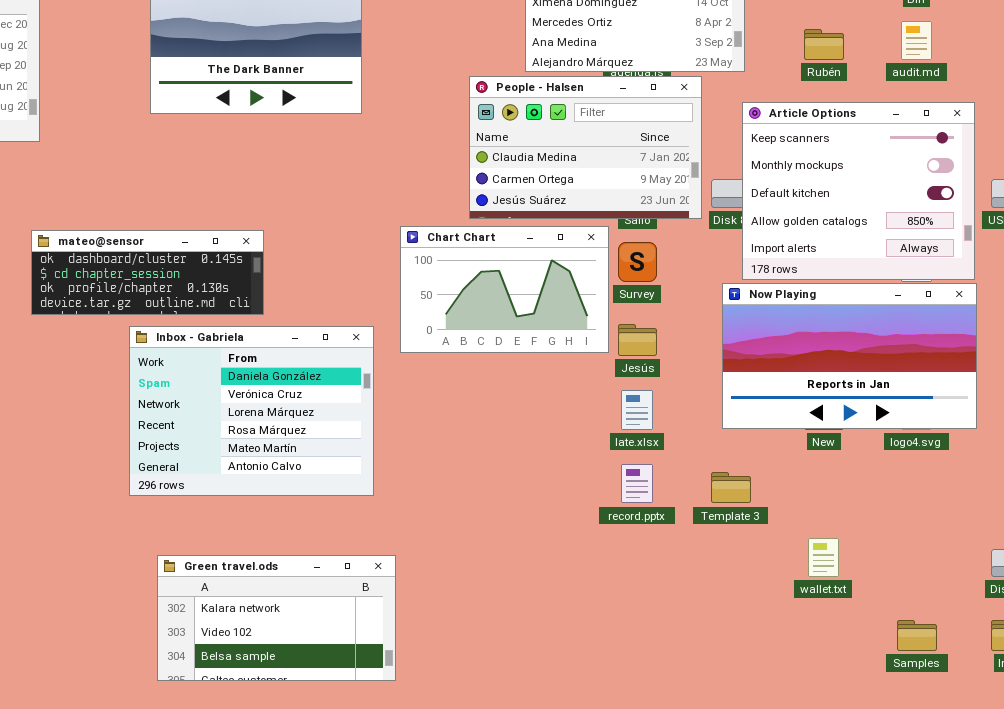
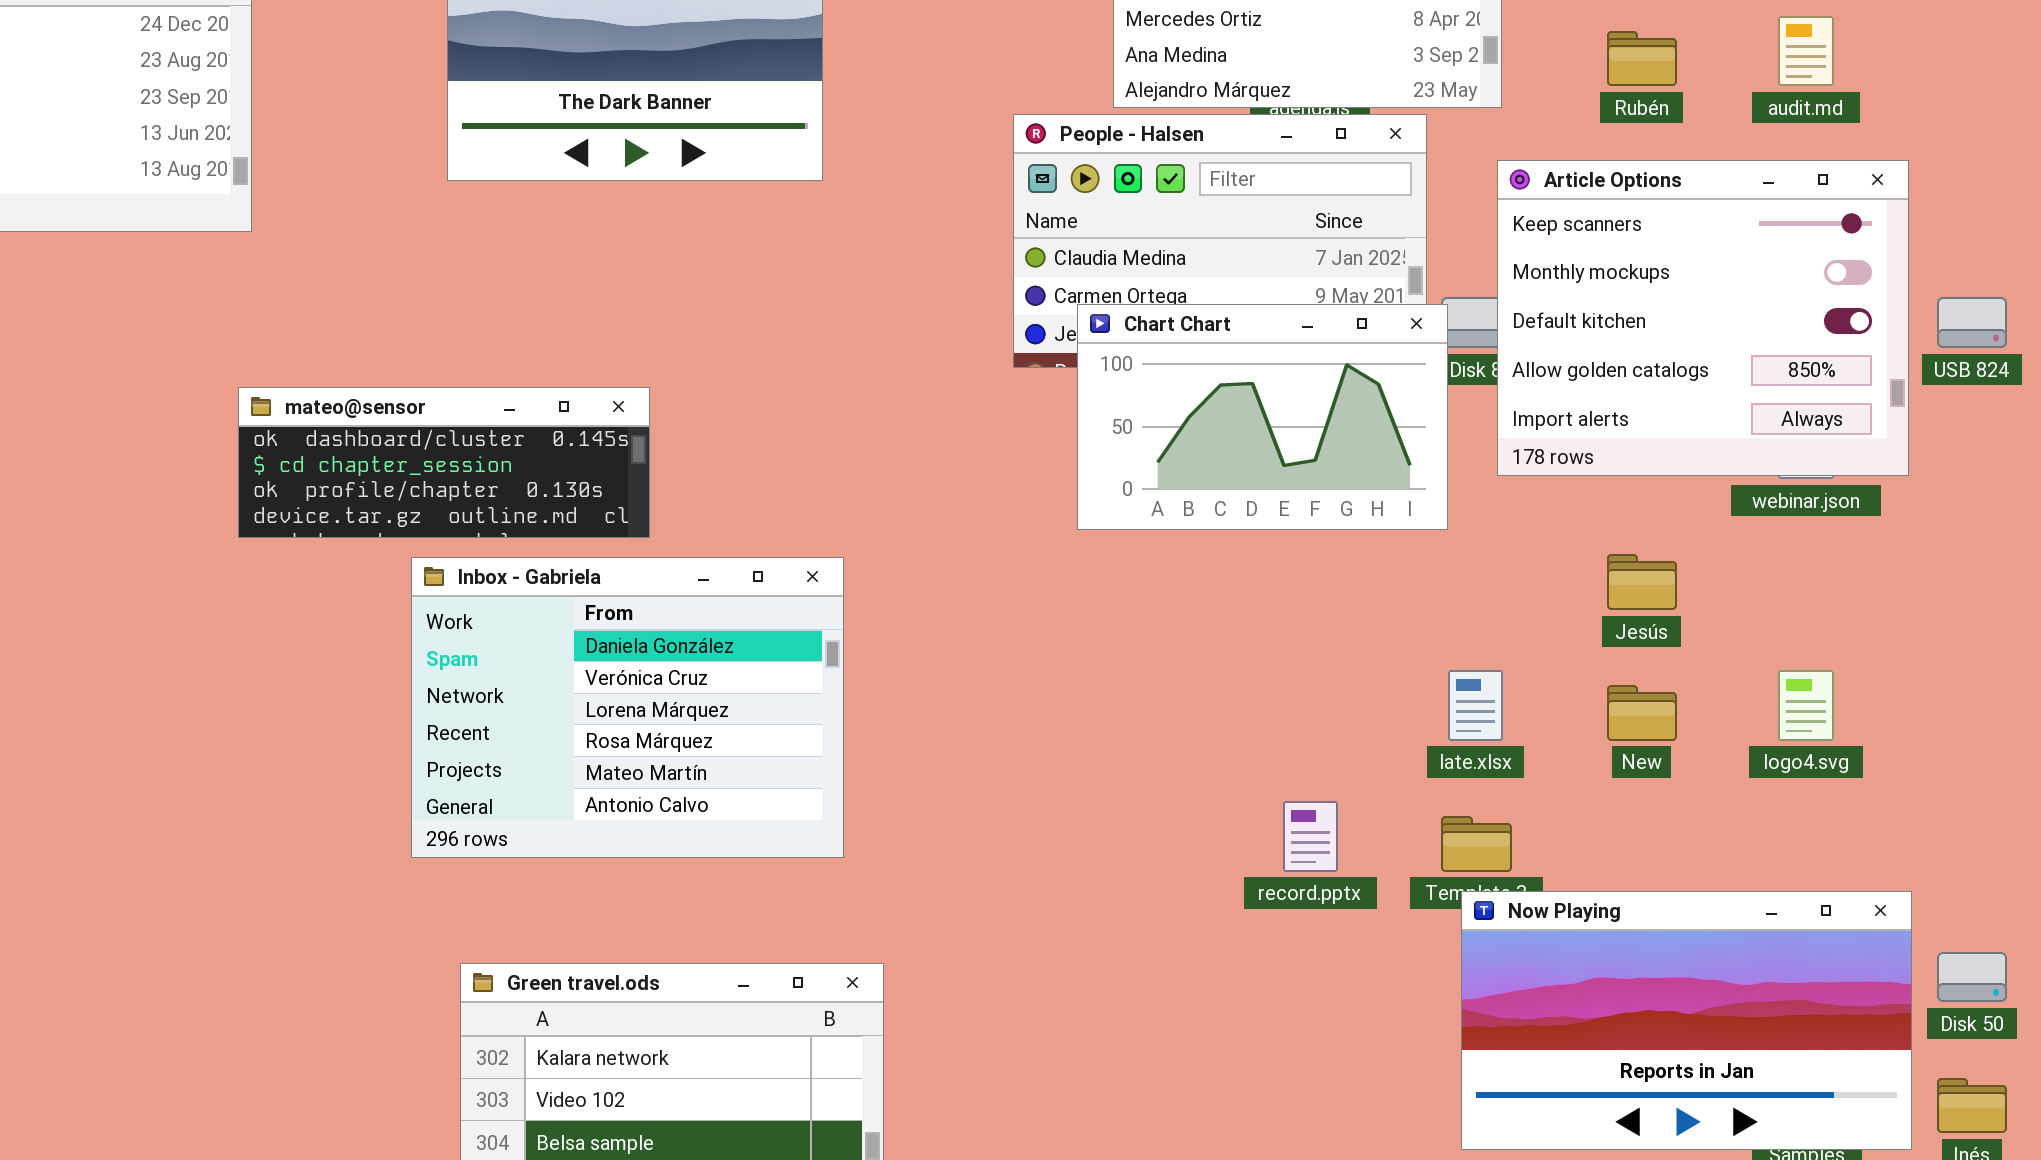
Chart Chart: [400,226,609,353] -> [1077,304,1448,530], moved
Now Playing: [722,283,977,429] -> [1461,891,1912,1150], moved
Jesús: [618,324,657,356] -> [1607,554,1677,610], moved
late.xlsx: [621,390,653,430] -> [1448,670,1503,741], moved

